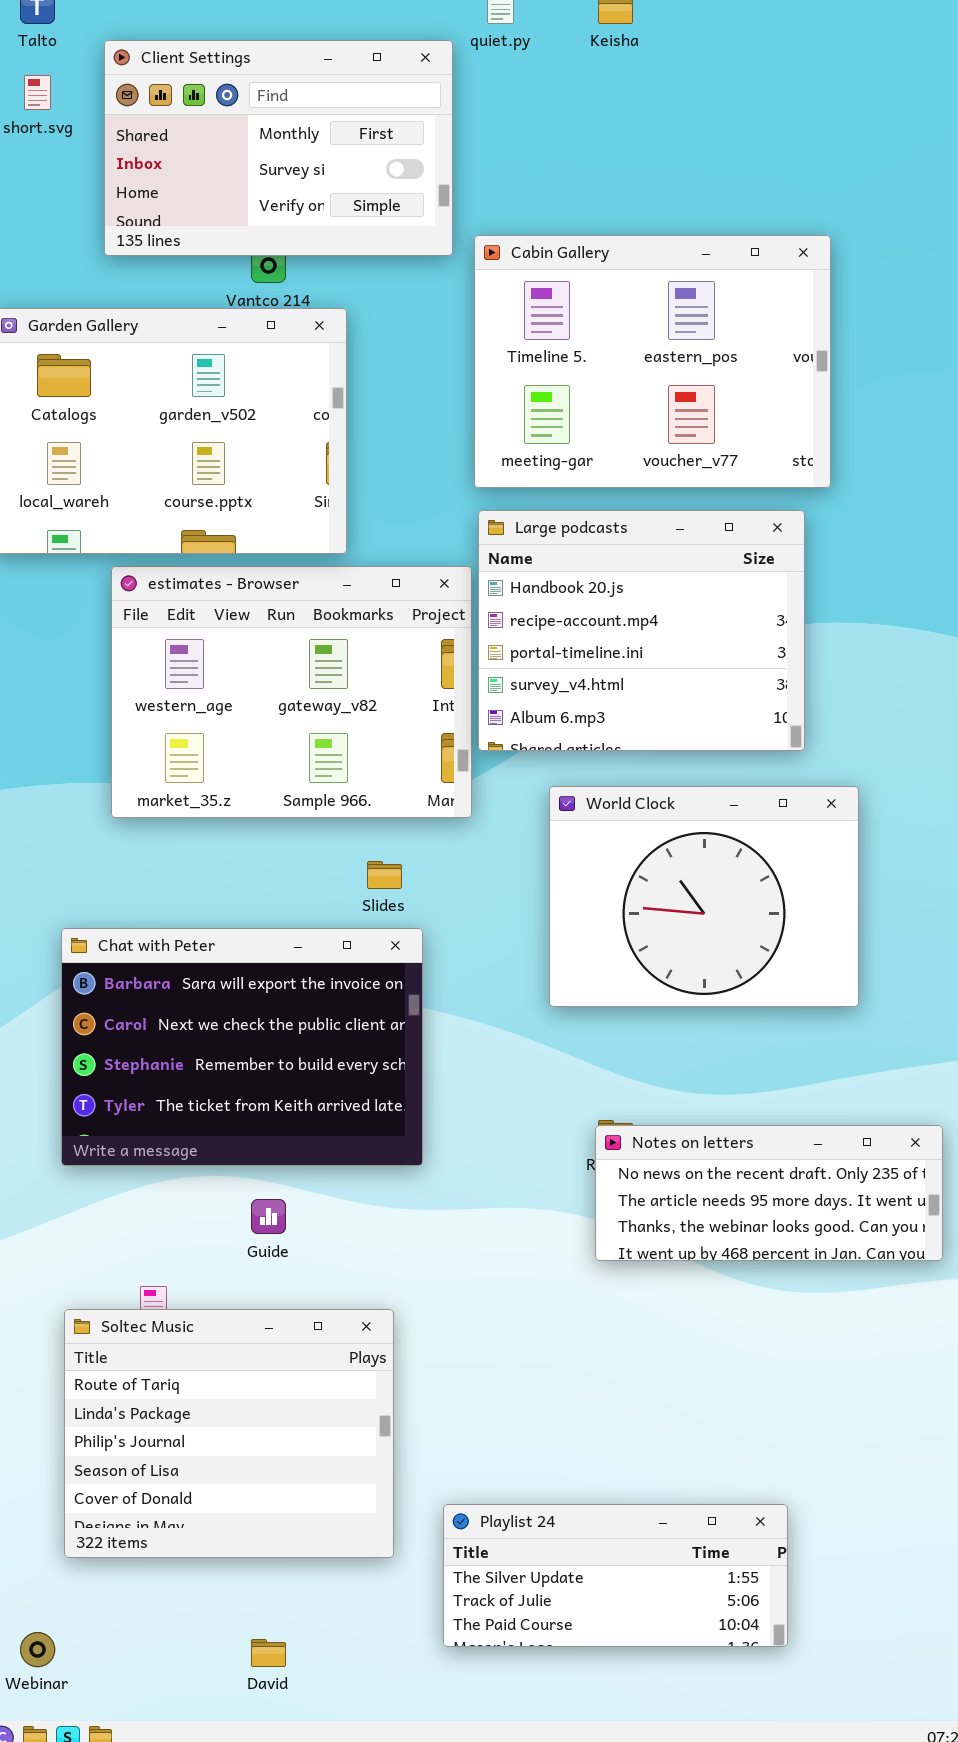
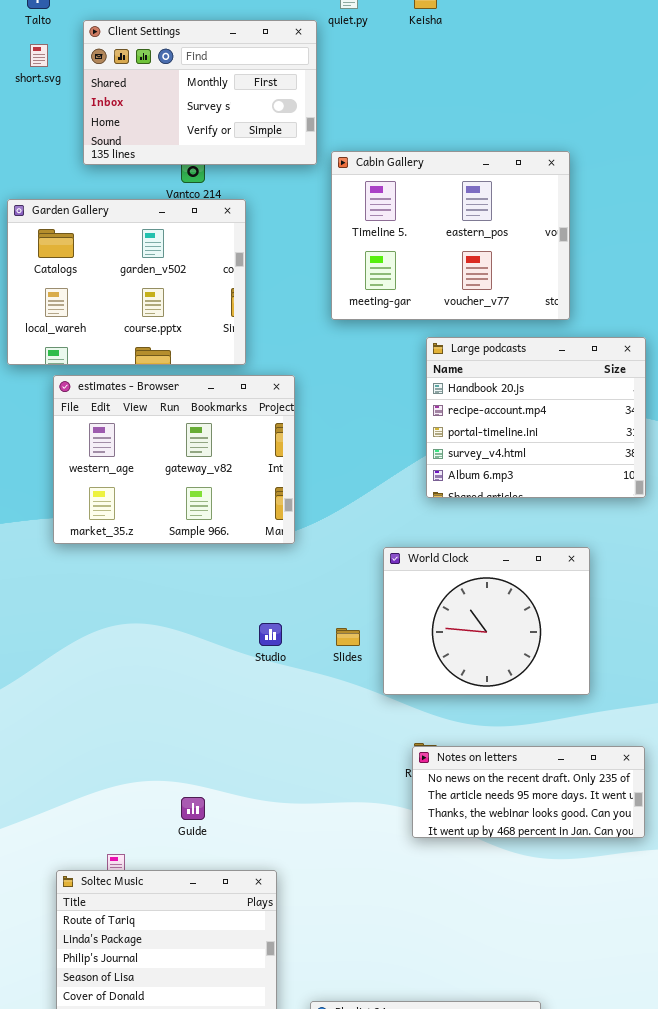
Large podcasts: [478,510,805,751] -> [426,337,646,498], moved
estimates - Browser: [111,566,472,818] -> [53,375,295,544], moved
World Clock: [549,786,859,1007] -> [383,547,590,695], moved
Slides: [367,861,402,889] -> [336,628,360,646], moved
Chat with Peter: [61,928,423,1166] -> none, closed

